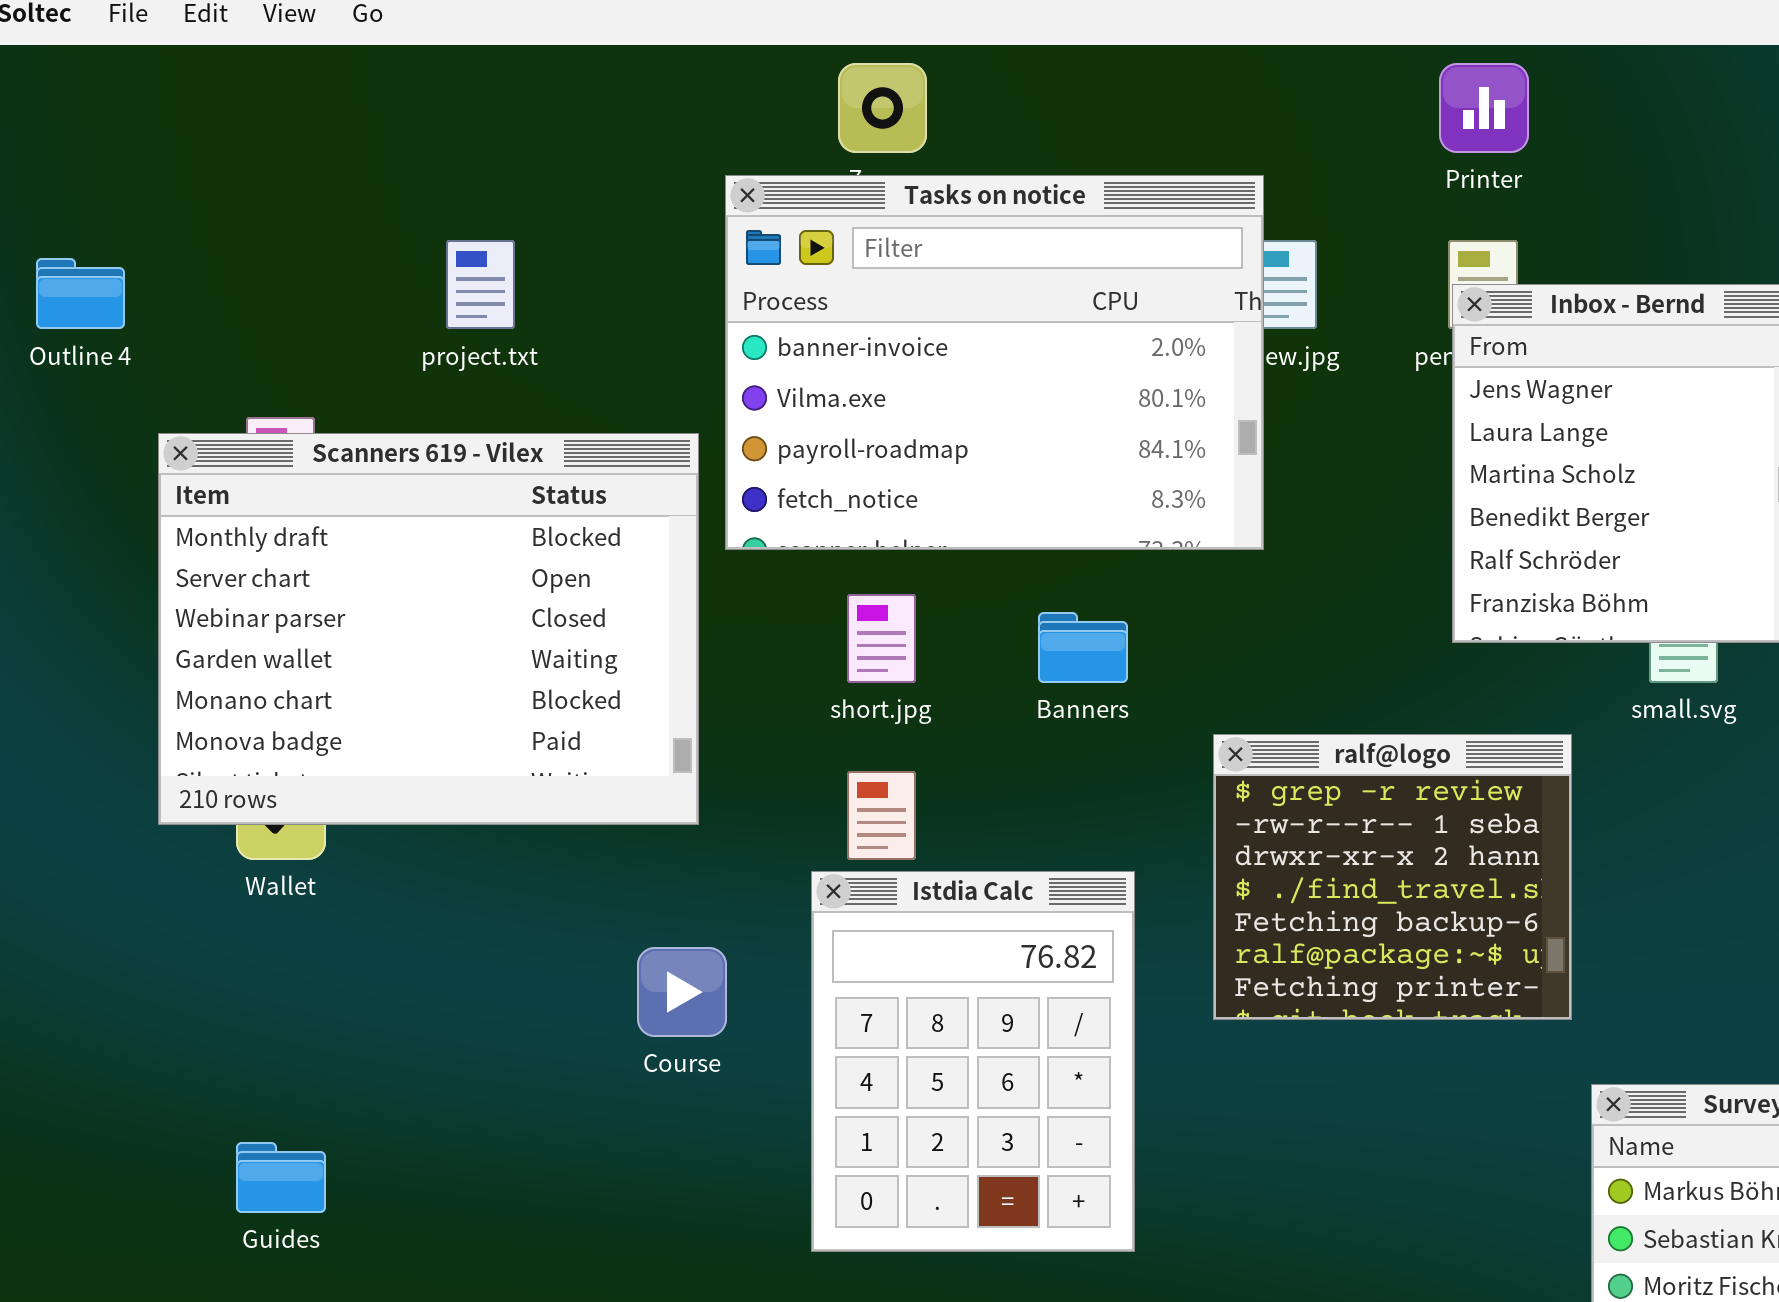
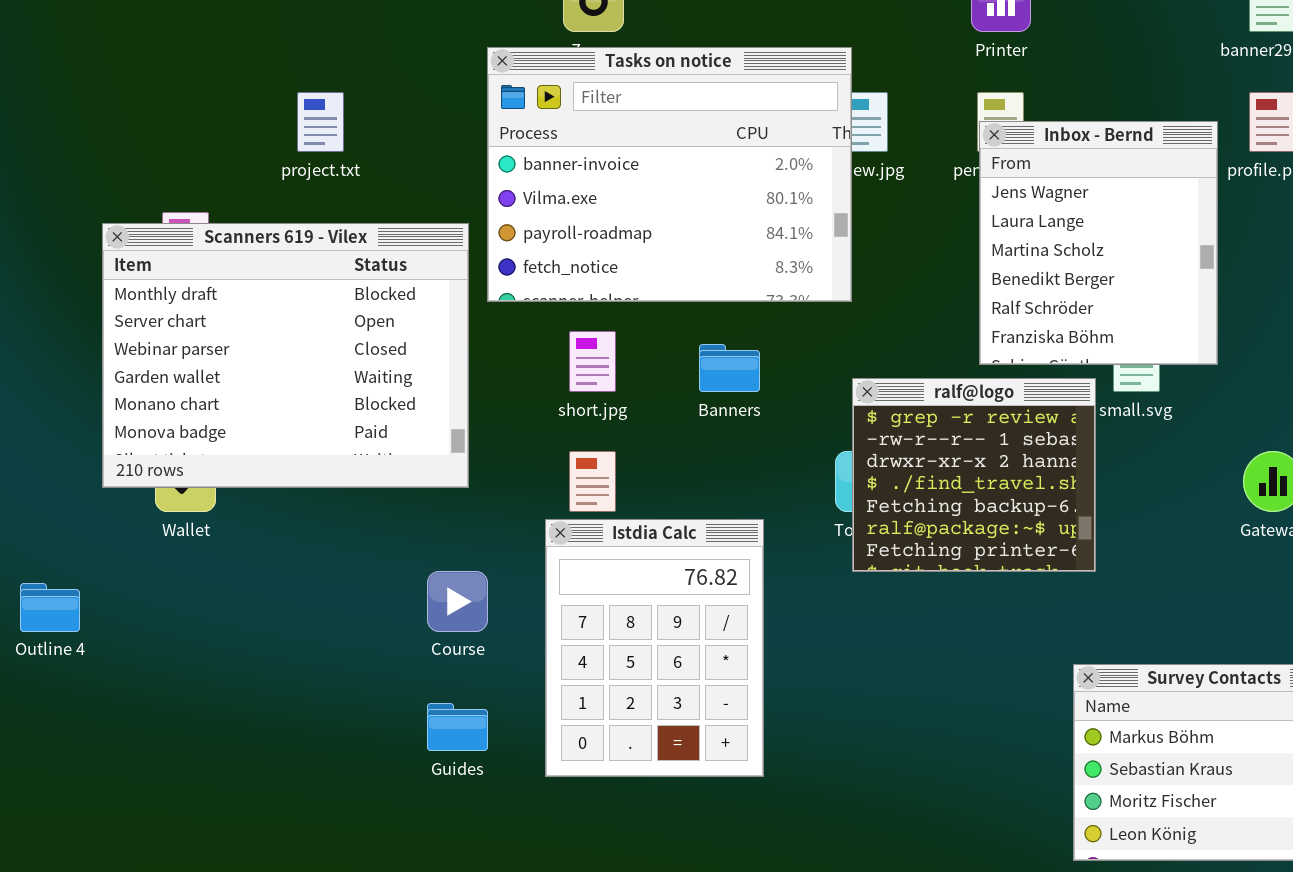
Outline 4: [36,258,125,329] -> [20,583,80,632], moved
ralf@logo: [1213,734,1572,1020] -> [852,378,1096,572], moved
Guides: [236,1142,326,1213] -> [427,703,488,751], moved

